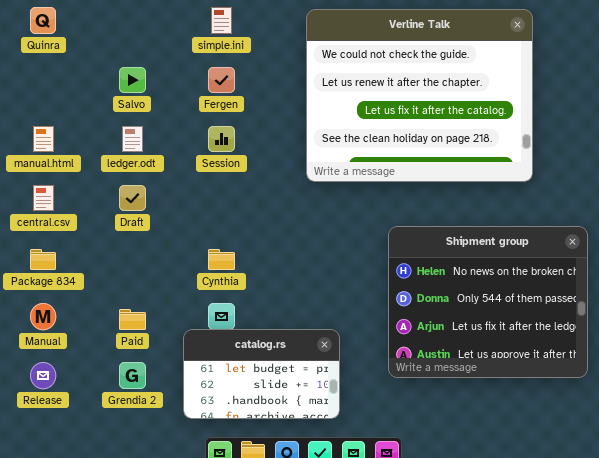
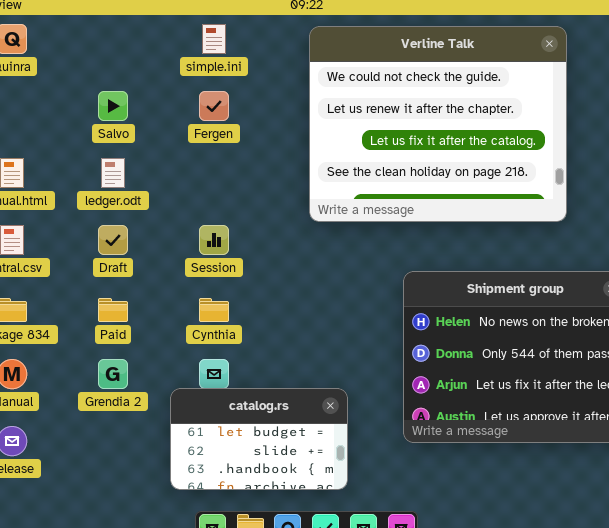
Session: [208,126,235,152] -> [199,225,229,255], moved
Paid: [119,309,146,330] -> [98,298,128,322], moved
Grendia 2: [119,362,146,389] -> [98,359,128,389], moved

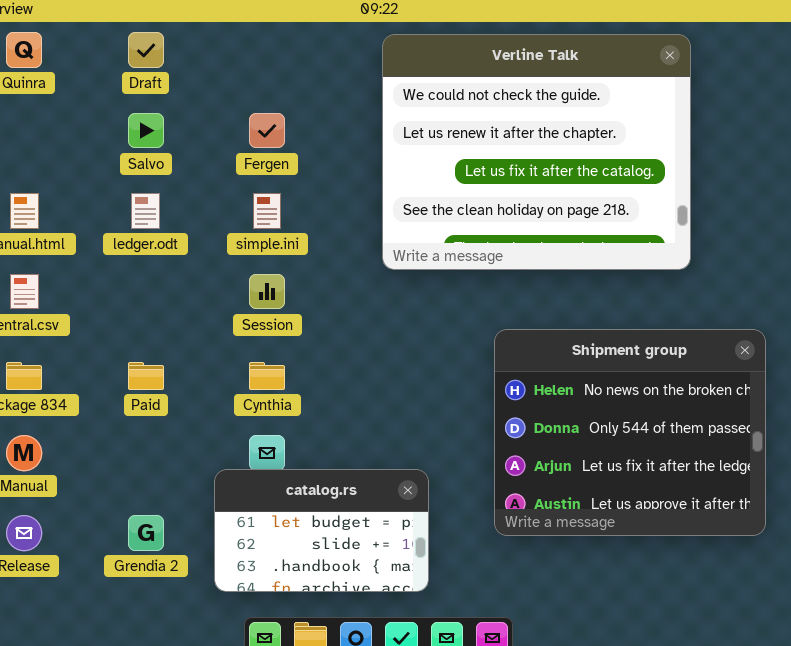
simple.ini: [202,24,226,54] -> [253,193,281,229], moved
Draft: [98,225,128,255] -> [128,32,164,68], moved
Grendia 2: [98,359,128,389] -> [128,515,164,551], moved

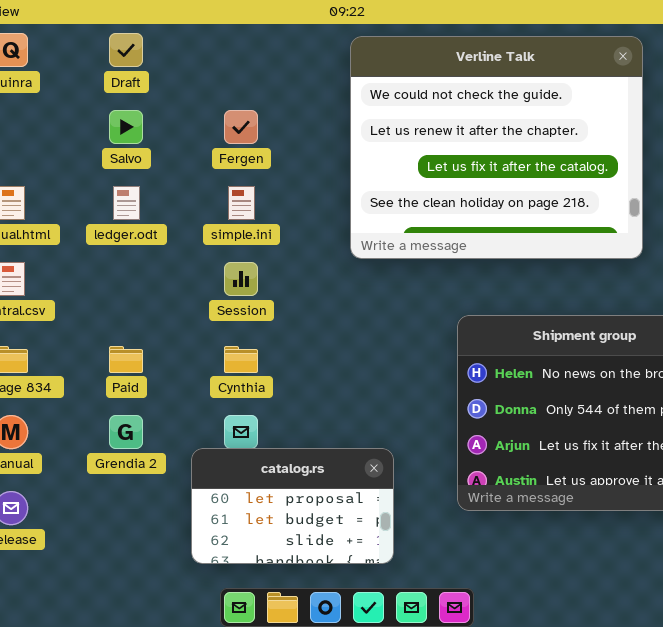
catalog.rs: [214,469,429,592] -> [191,448,394,564], scrolled up 1 row
Grendia 2: [128,515,164,551] -> [109,415,143,449], moved

